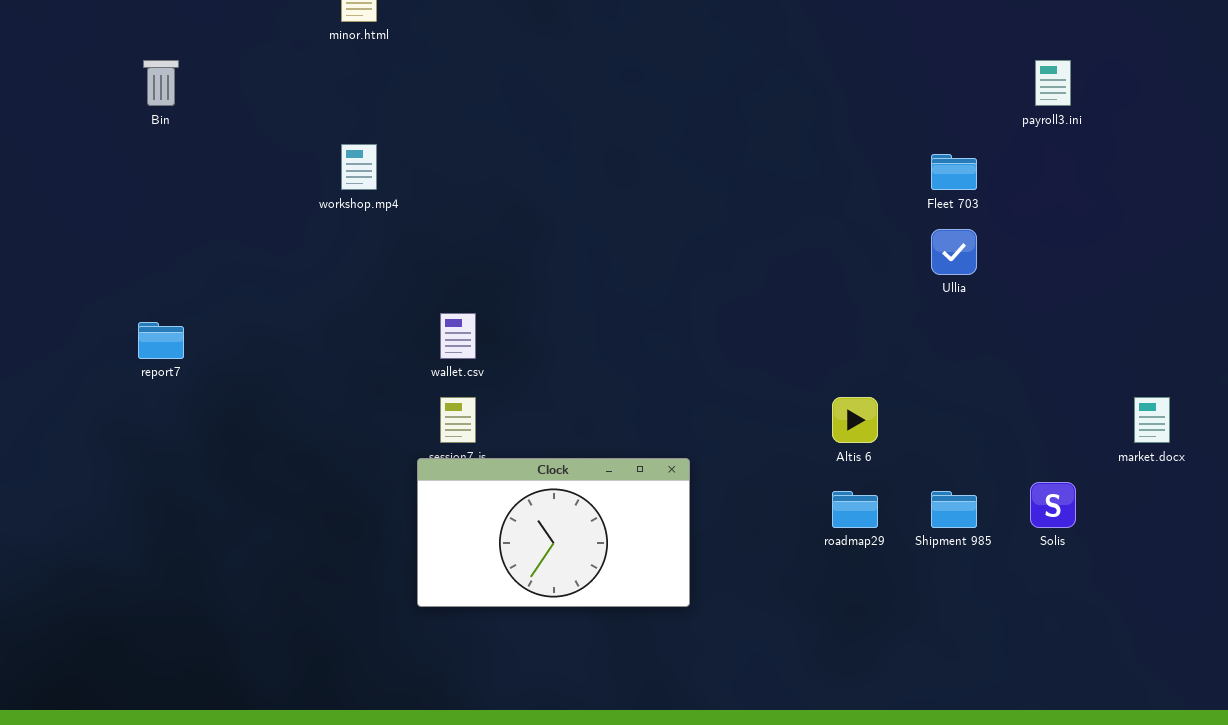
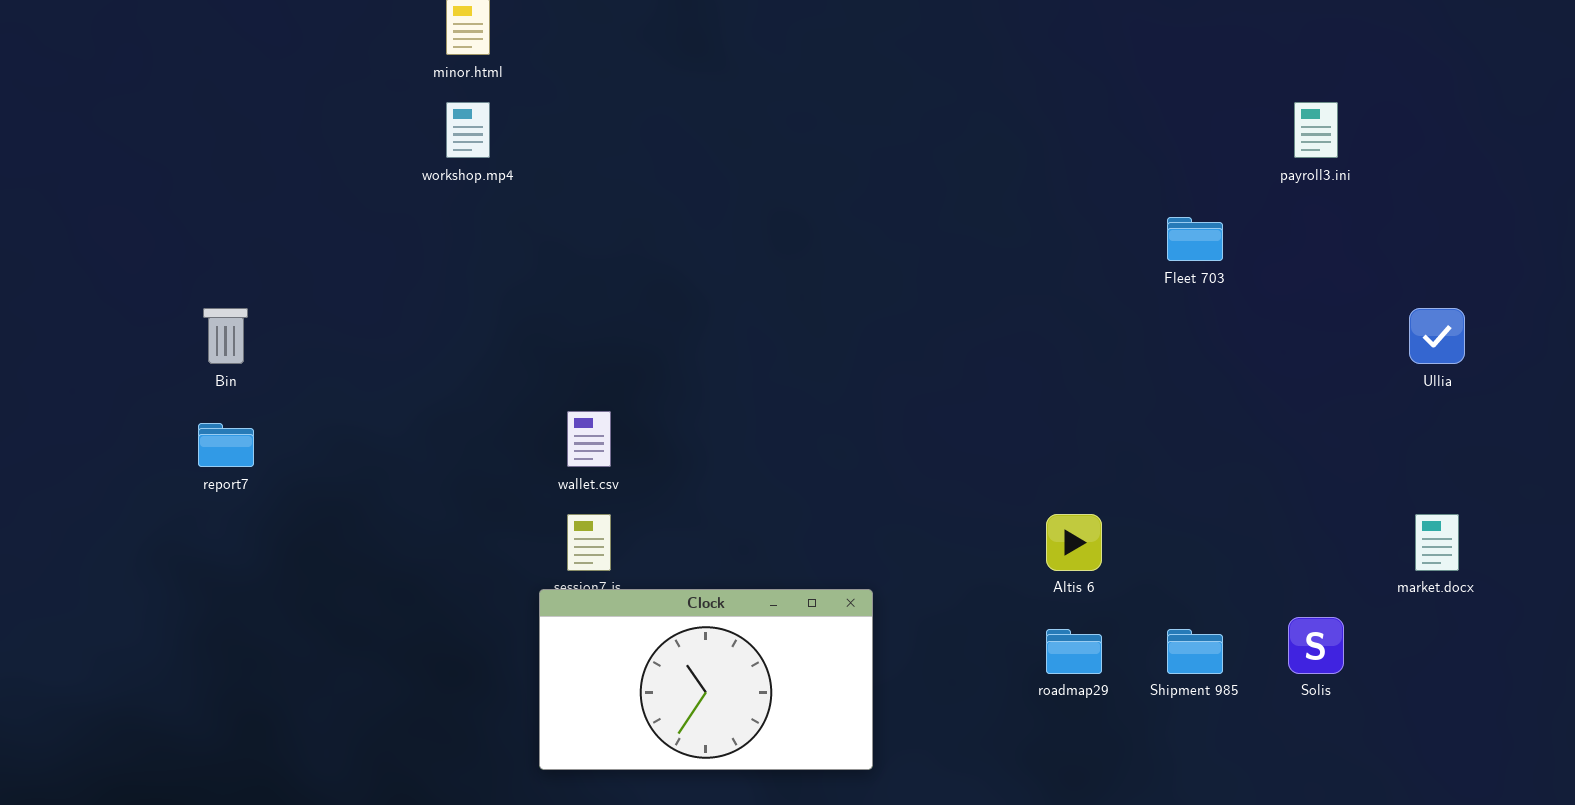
Bin: [143,60,179,106] -> [203,308,248,364], moved
workshop.mp4: [341,144,377,190] -> [446,102,490,158], moved
Ullia: [931,229,977,275] -> [1409,308,1465,364], moved

